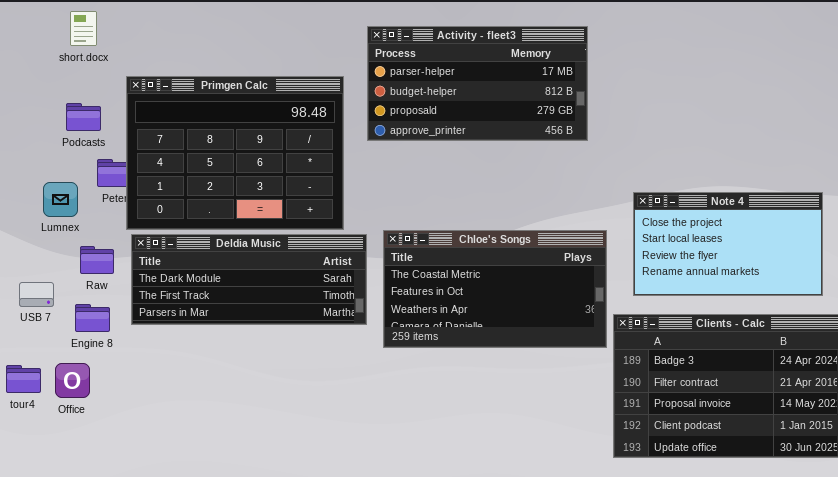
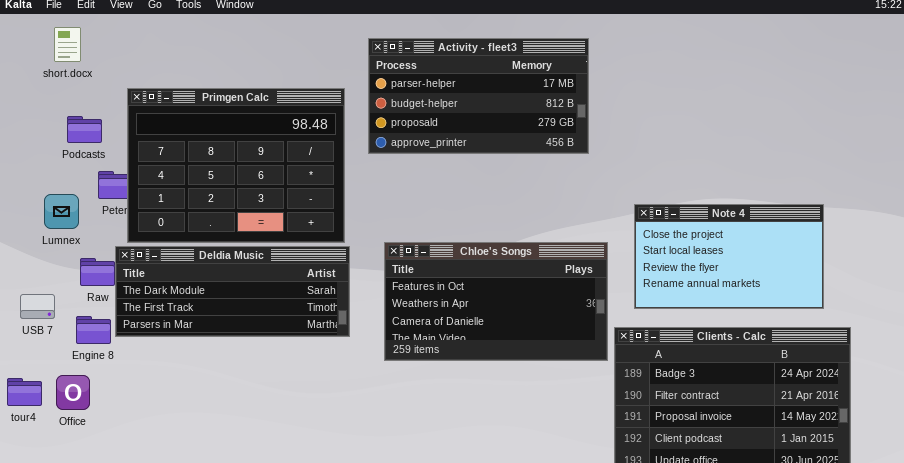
short.docx: [70,11,97,46] -> [54,27,81,62], moved
Chloe's Songs: [383,230,607,348] -> [384,242,608,361], scrolled down 1 row
Deldia Music: [131,234,367,325] -> [115,246,350,337], moved

